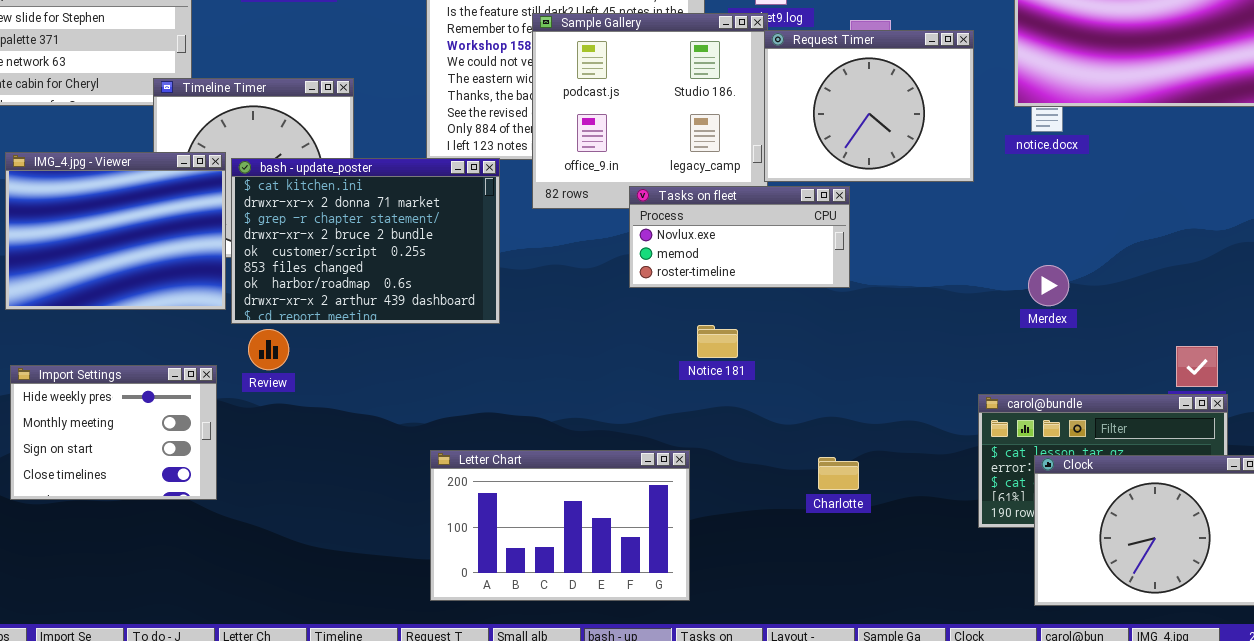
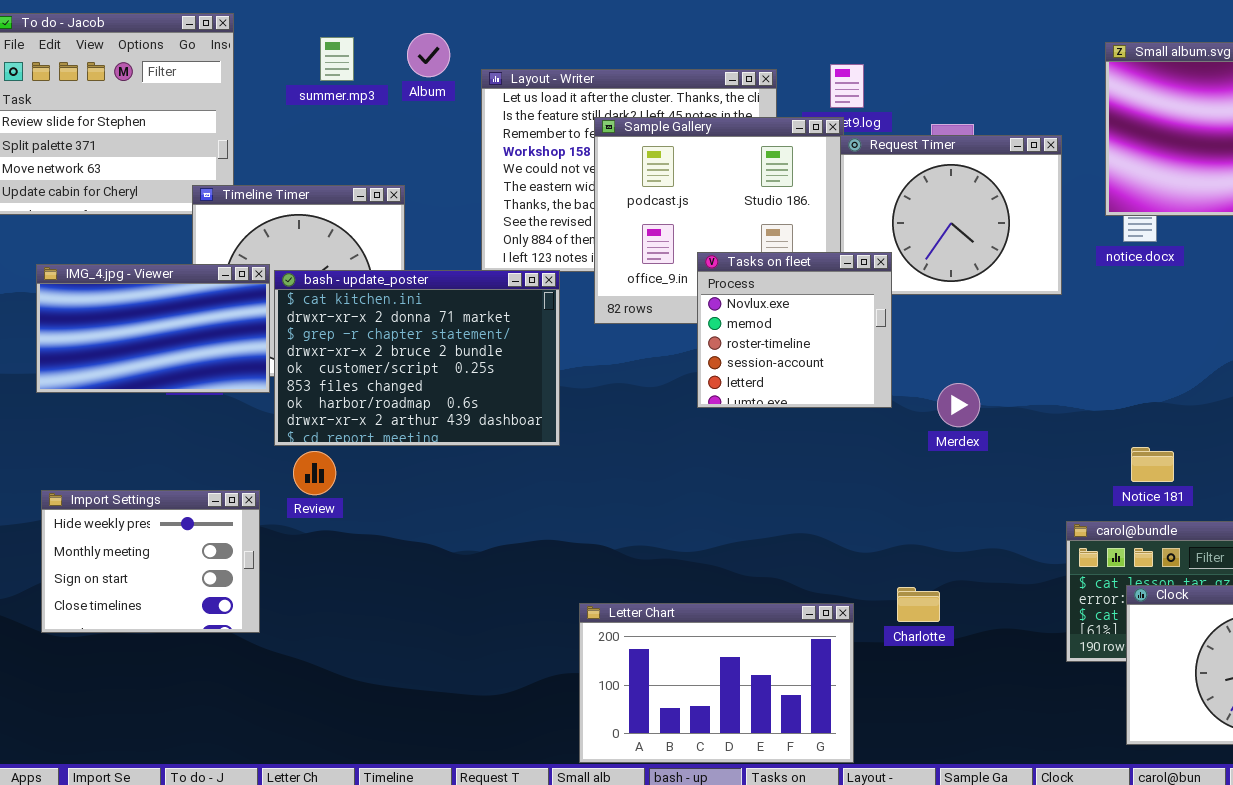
IMG_4.jpg - Viewer: [5,152,226,310] -> [36,264,270,393], resized
Tasks on fleet: [629,186,850,288] -> [697,252,892,408], resized
Merdex: [1028,265,1069,306] -> [937,383,980,427], moved
Notice 181: [697,325,738,358] -> [1131,447,1174,482], moved
Letter Chart: [430,450,690,601] -> [579,603,854,763], moved

